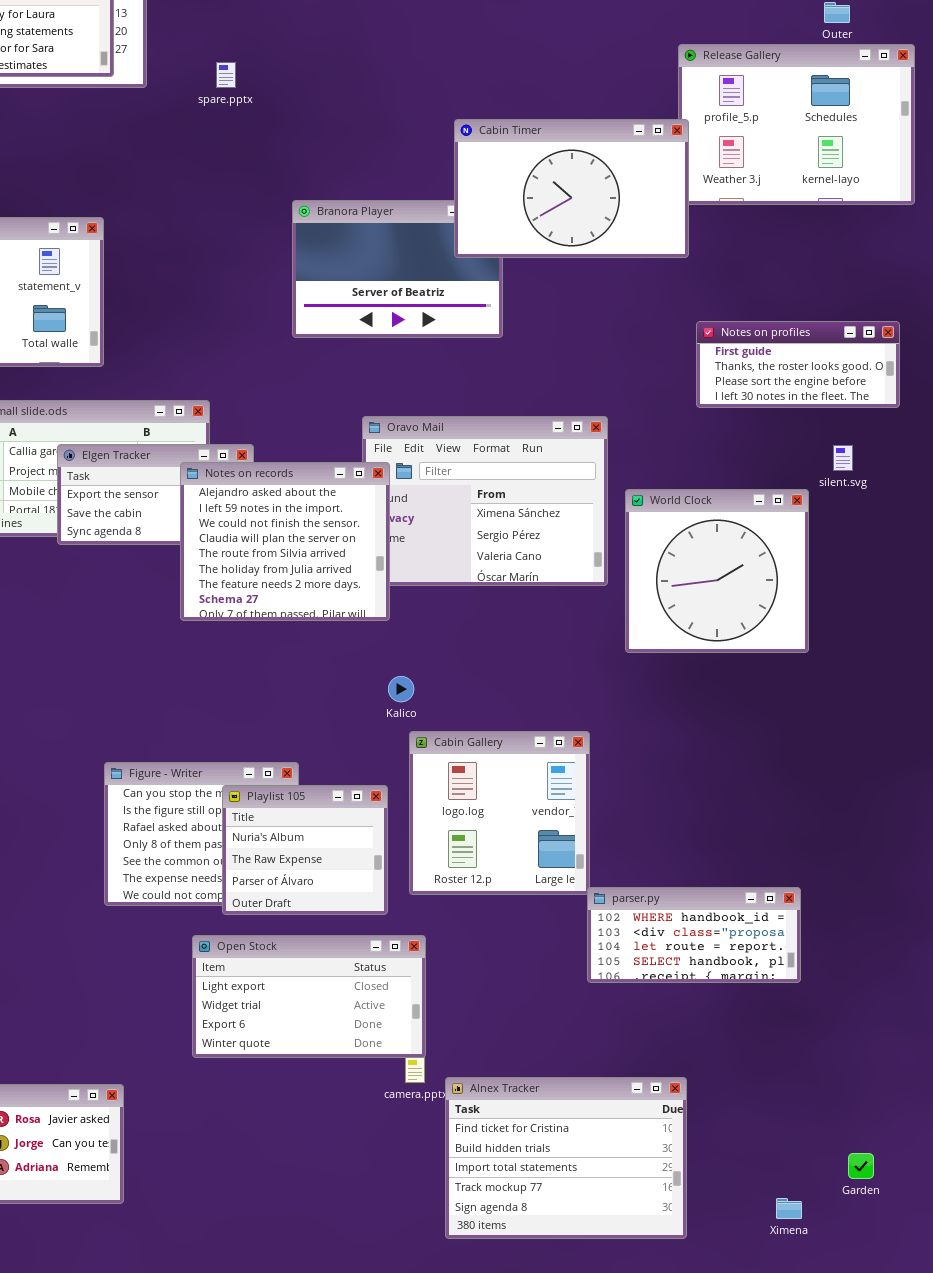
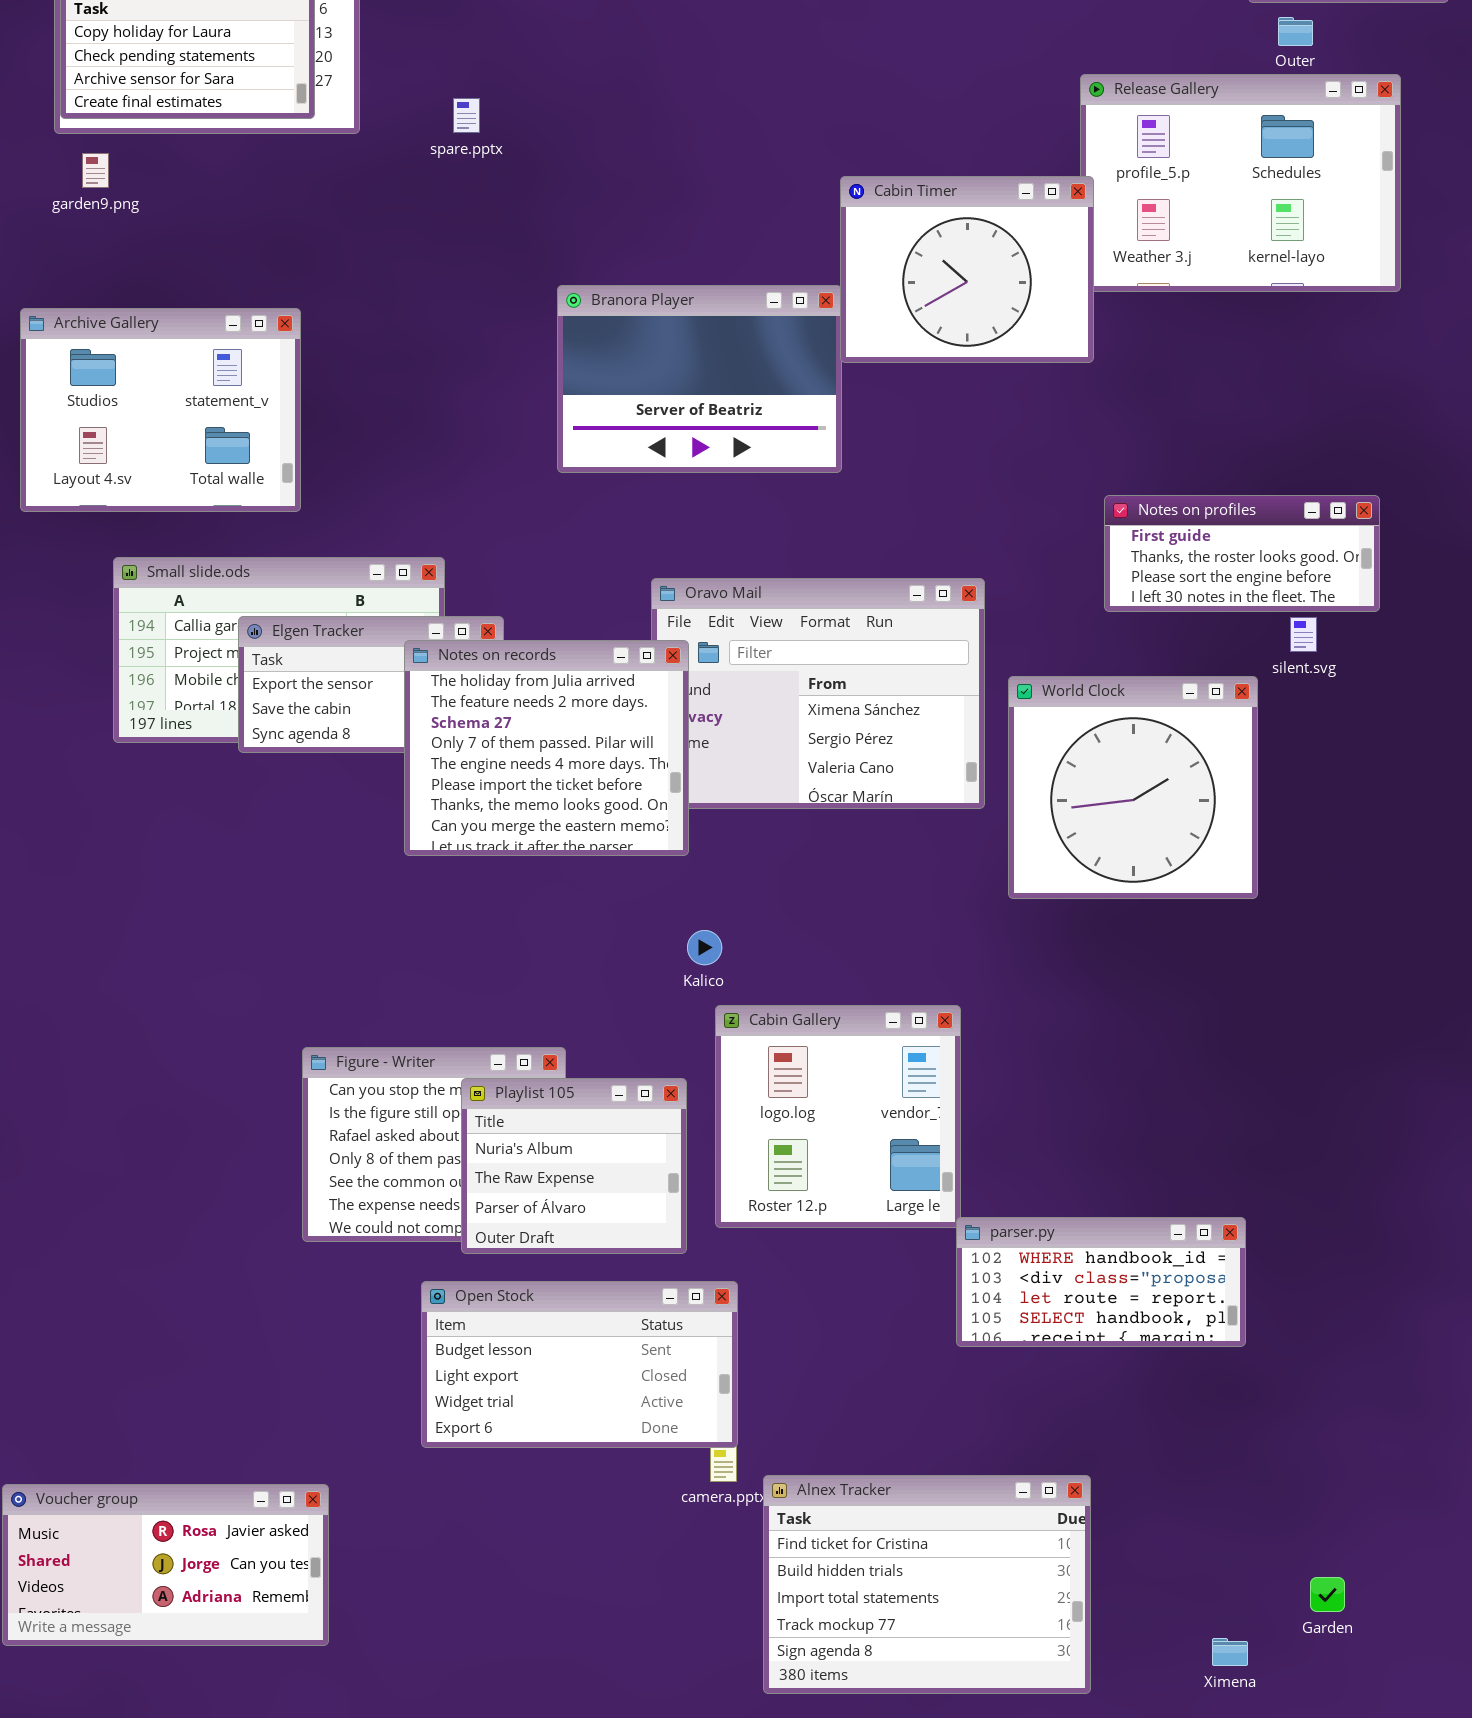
Cabin Timer: [454,119,689,258] -> [840,176,1094,363], resized
Notes on profiles: [696,321,900,408] -> [1104,495,1380,612], moved
Notes on records: [180,462,390,621] -> [404,640,689,856], scrolled down 5 rows
Open Stock: [192,935,426,1058] -> [421,1281,738,1448], scrolled up 1 row

